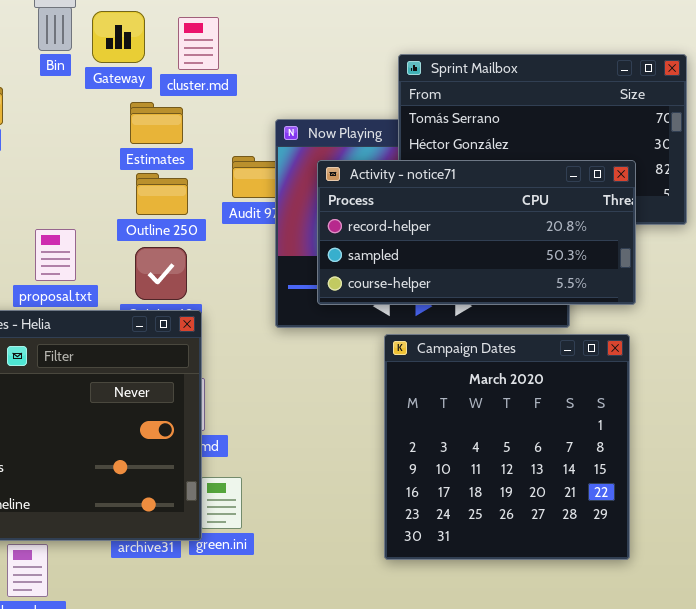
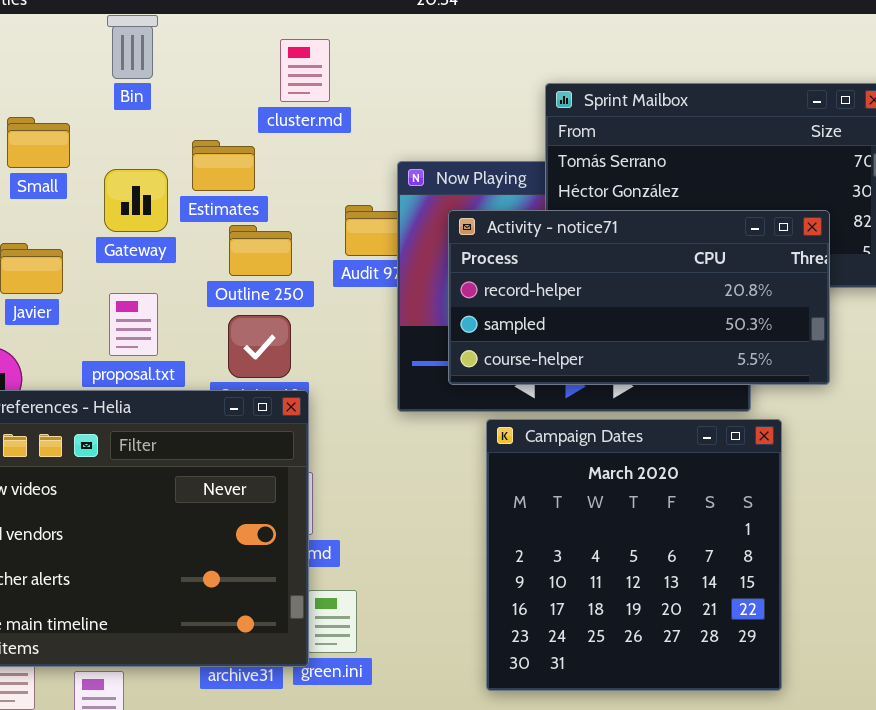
Gateway: [92,11,145,63] -> [104,169,168,232], moved
Estimates: [130,102,183,144] -> [192,140,255,191], moved
Campaign Dates: [384,334,630,560] -> [486,419,782,691], moved

